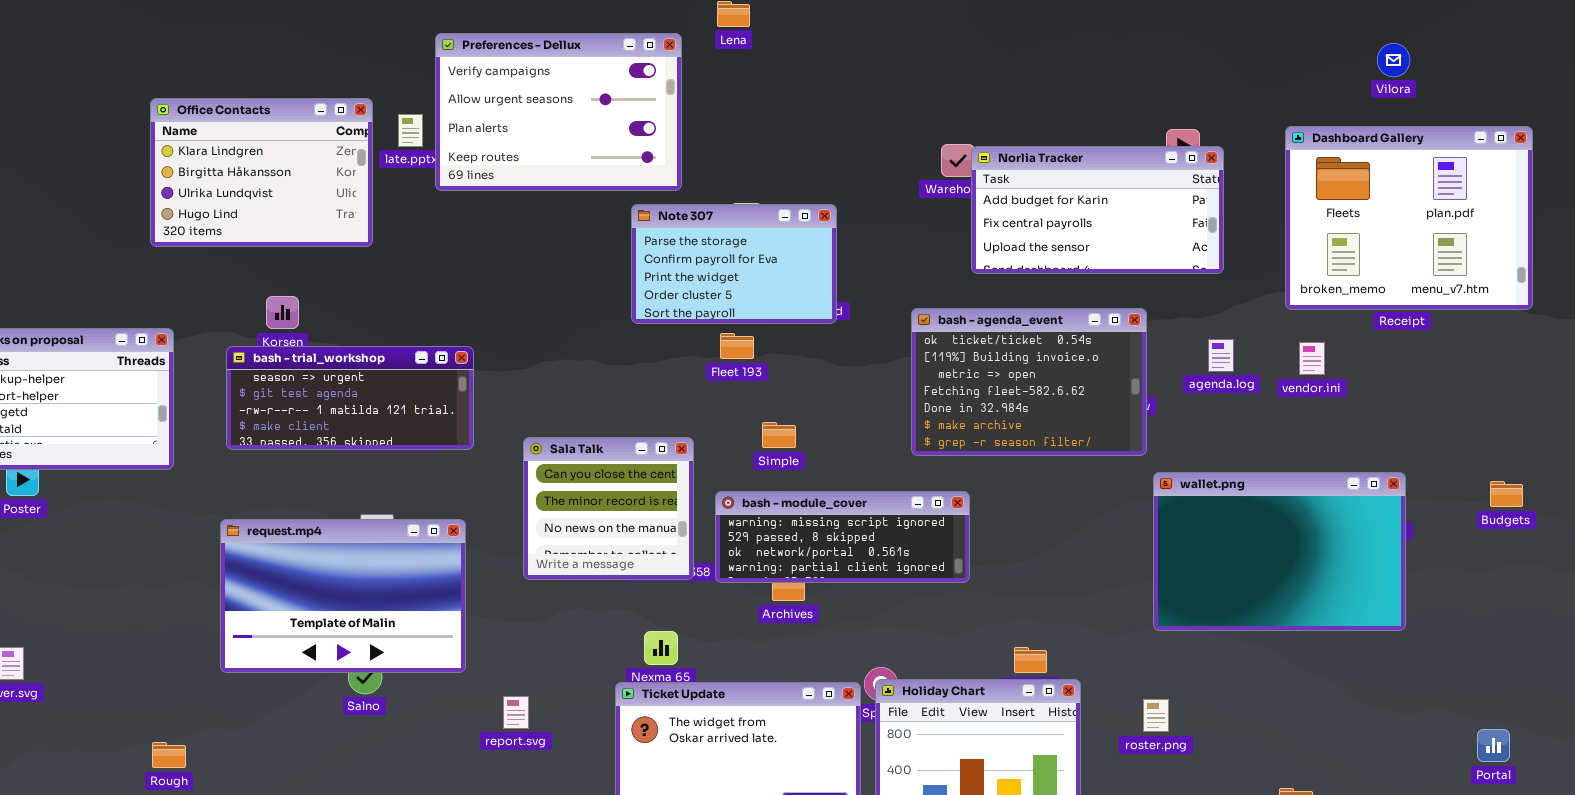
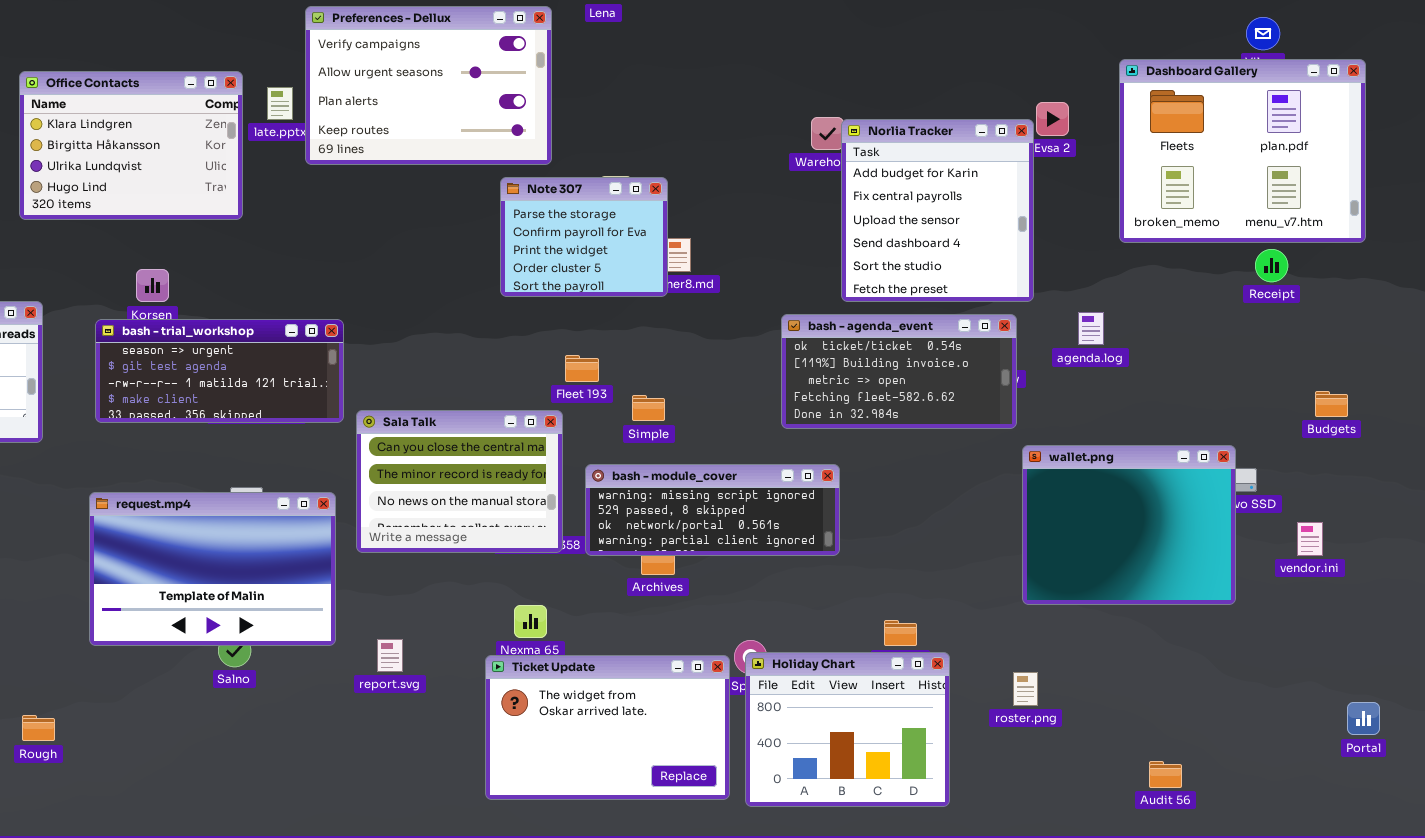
Dashboard Gallery: [1285,126,1533,310] -> [1119,59,1366,243], moved
Norlia Tracker: [971,146,1224,274] -> [841,119,1034,302], resized
Note 307: [631,204,837,324] -> [500,177,668,297], resized
bash - agenda_event: [911,308,1147,456] -> [781,314,1017,429], resized
Fleet 193: [720,333,754,359] -> [565,355,599,382], moved
vendor.ini: [1299,342,1325,375] -> [1297,522,1323,556], moved
Sala Talk: [523,437,694,580] -> [356,410,563,553], resized
wallet.png: [1153,472,1406,631] -> [1022,445,1236,605], resized
Budgets: [1490,481,1523,507] -> [1315,391,1348,417], moved
report.svg: [503,696,529,729] -> [377,639,403,672], moved

